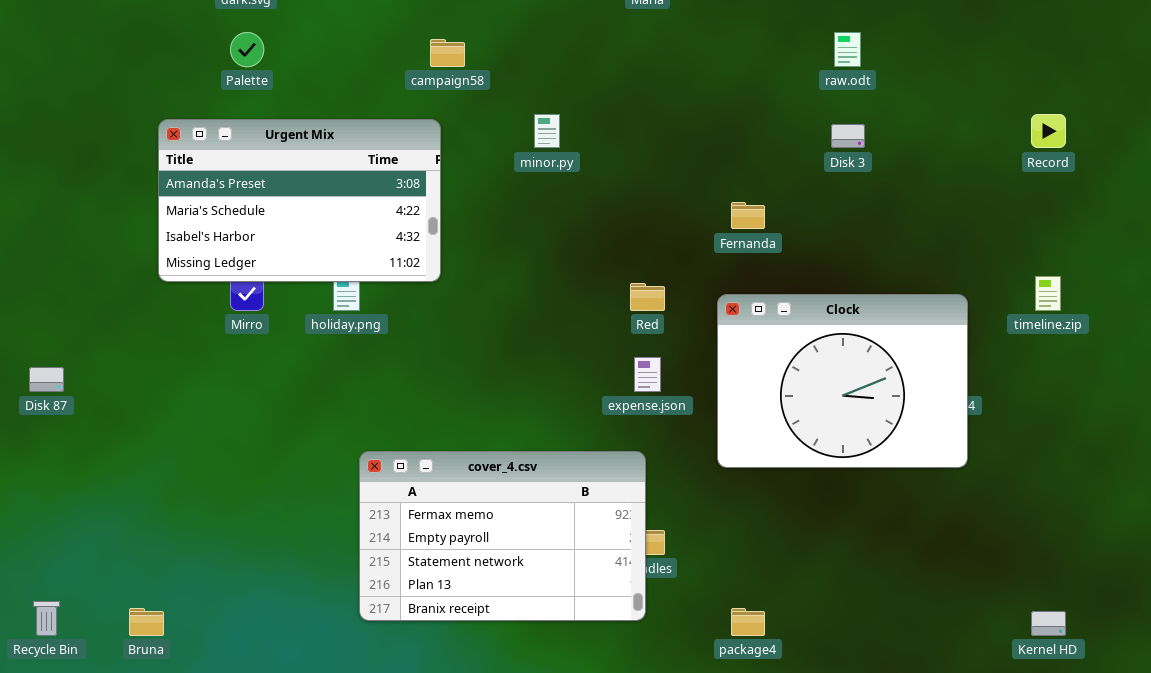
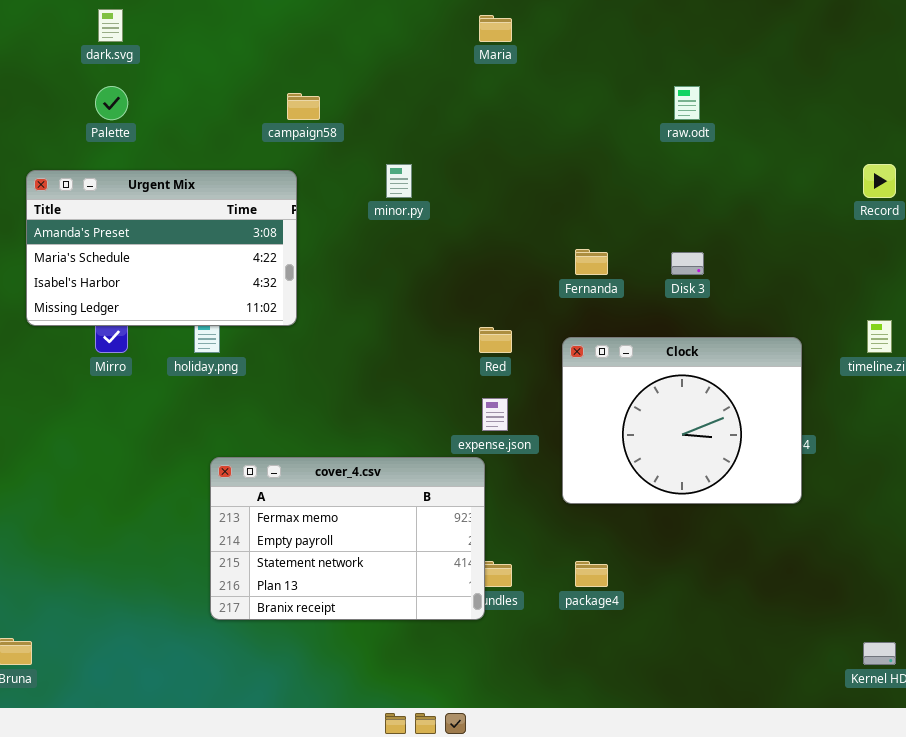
Disk 3: [831,124,865,148] -> [671,252,704,275], moved
cover_4.csv: [359,451,646,621] -> [210,457,485,620], moved
package4: [731,608,765,636] -> [575,561,608,587], moved

